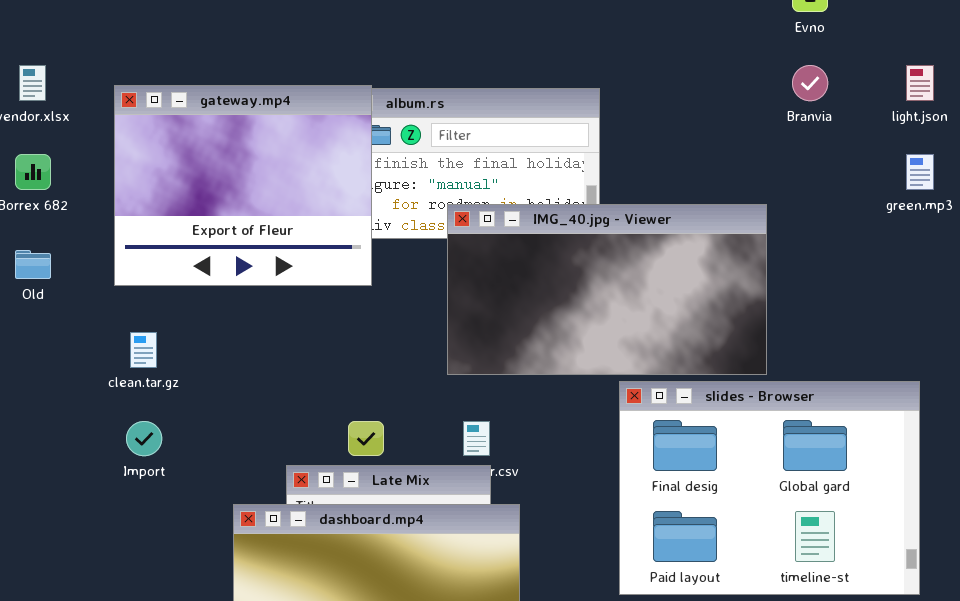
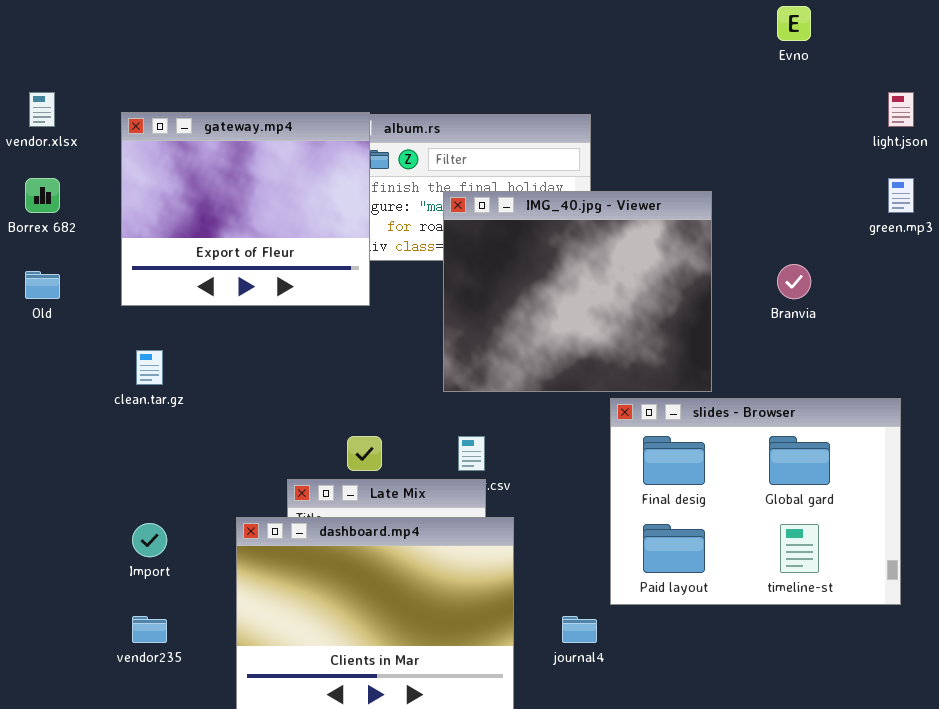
Branvia: [792,65,828,101] -> [777,264,811,299], moved
IMG_40.jpg - Viewer: [447,204,767,375] -> [443,191,712,392], resized
Import: [126,421,162,456] -> [132,523,167,557], moved

